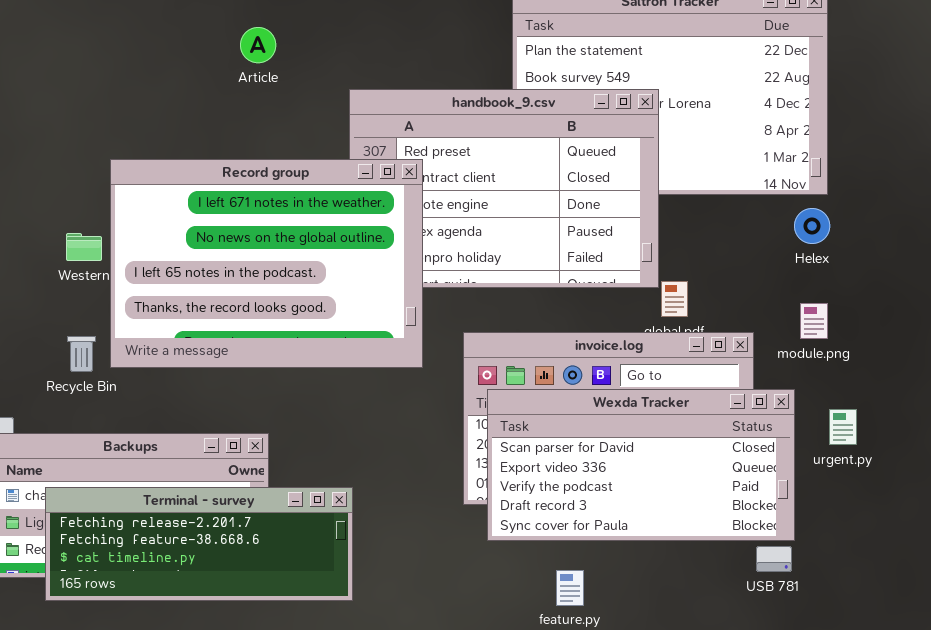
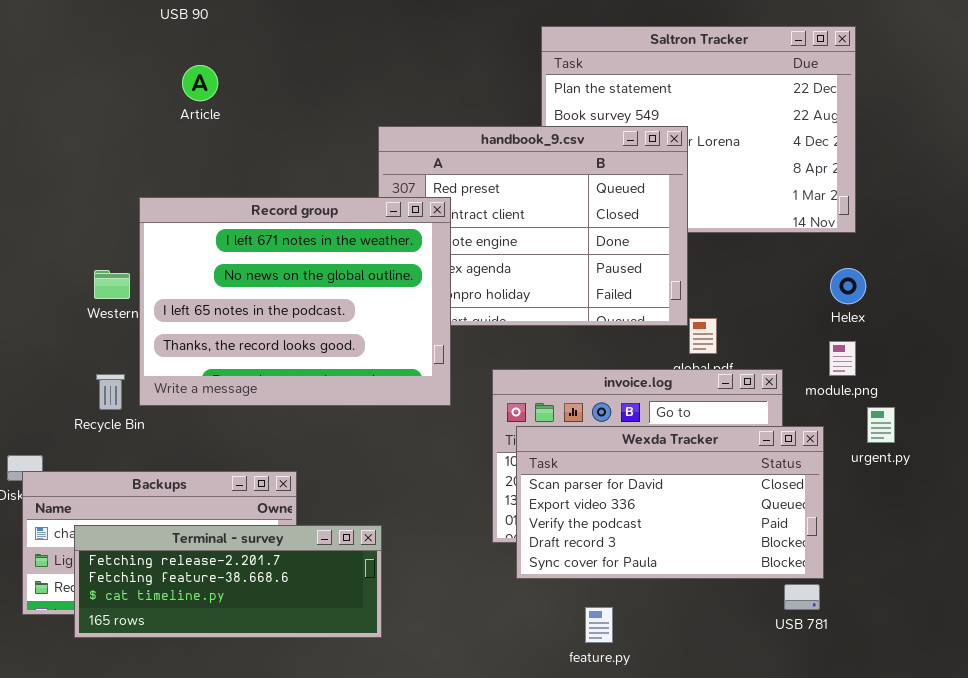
Article: [240,27,276,63] -> [182,65,218,101], moved
Helex: [794,208,830,244] -> [830,268,866,304], moved
urgent.py: [829,409,857,445] -> [867,407,895,443], moved

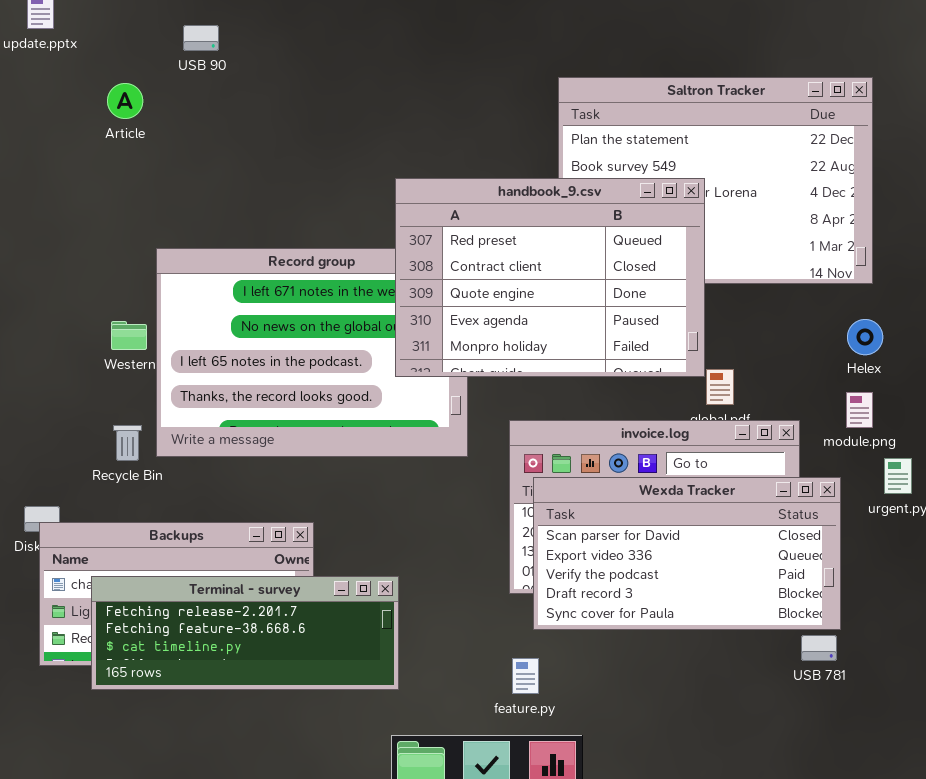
Article: [182,65,218,101] -> [107,83,143,119], moved
handbook_9.csv: [378,126,688,326] -> [395,178,705,377], raised
feature.py: [585,607,613,643] -> [512,658,539,694], moved

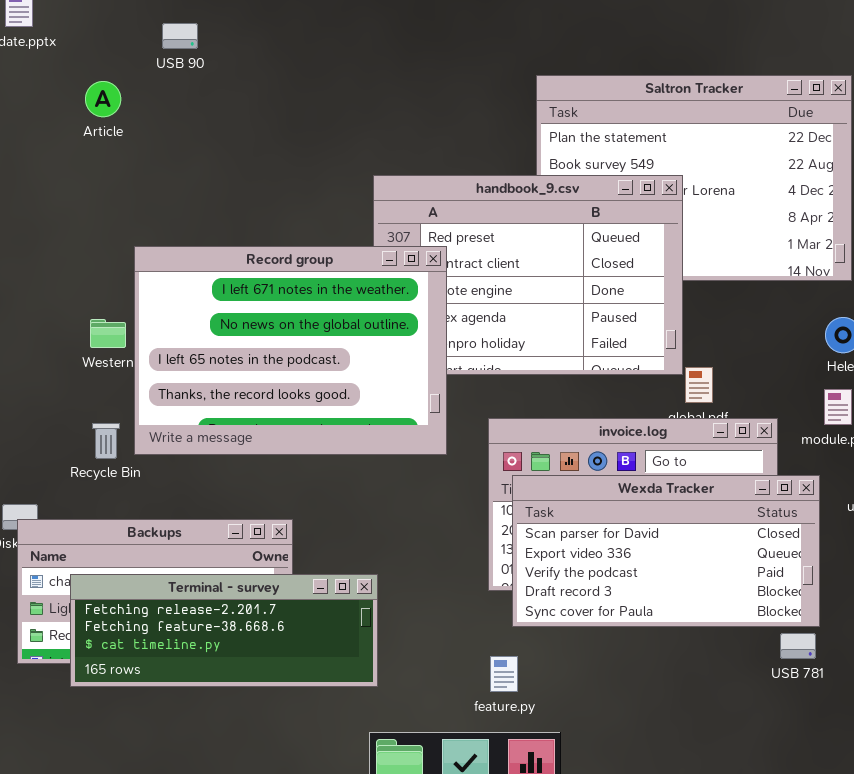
Record group: [156,248,468,457] -> [134,246,447,455], raised

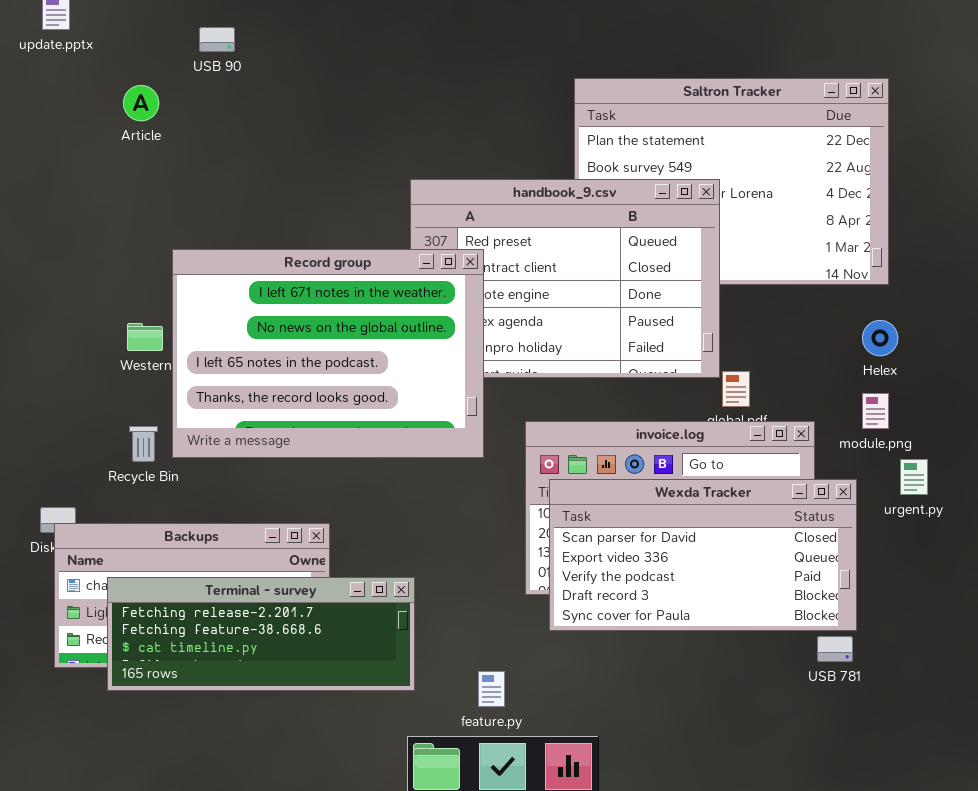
feature.py: [490,656,518,692] -> [478,671,505,707], moved

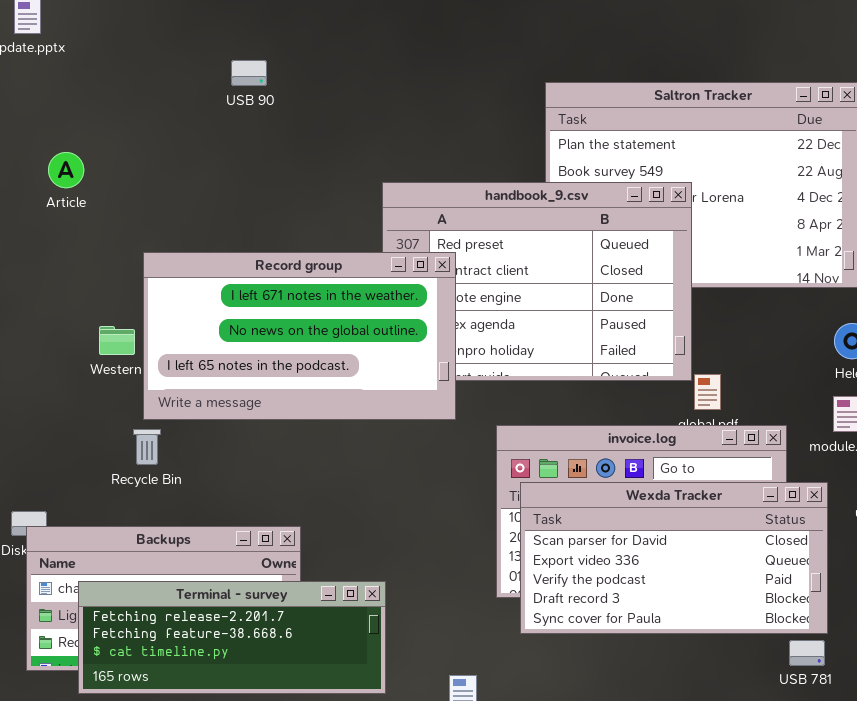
USB 90: [199,27,235,52] -> [231,60,267,86], moved
Article: [123,85,159,121] -> [48,152,84,188], moved
Record group: [172,249,484,458] -> [143,252,456,420], resized
Recycle Bin: [129,426,158,462] -> [133,429,161,465], moved

